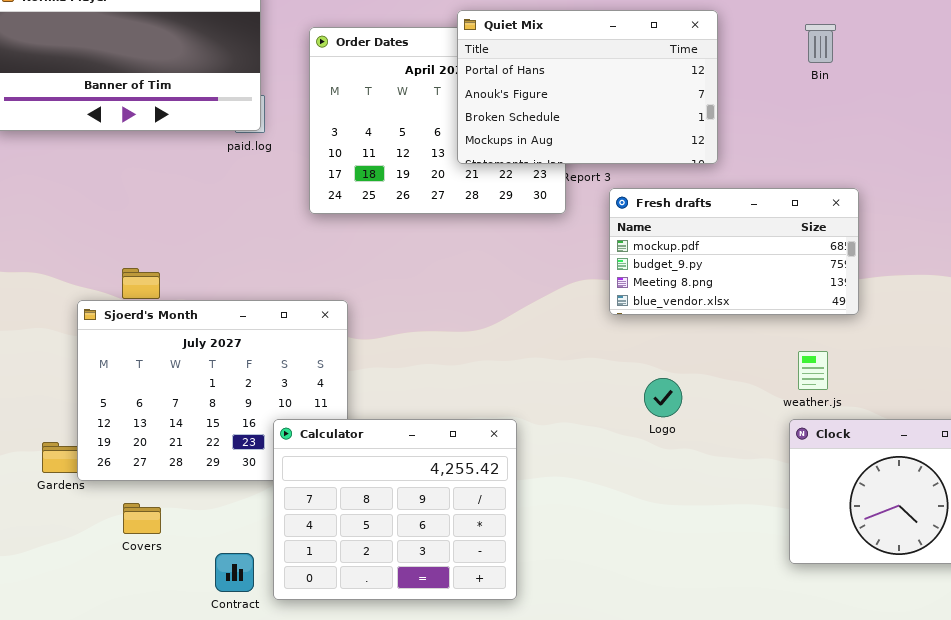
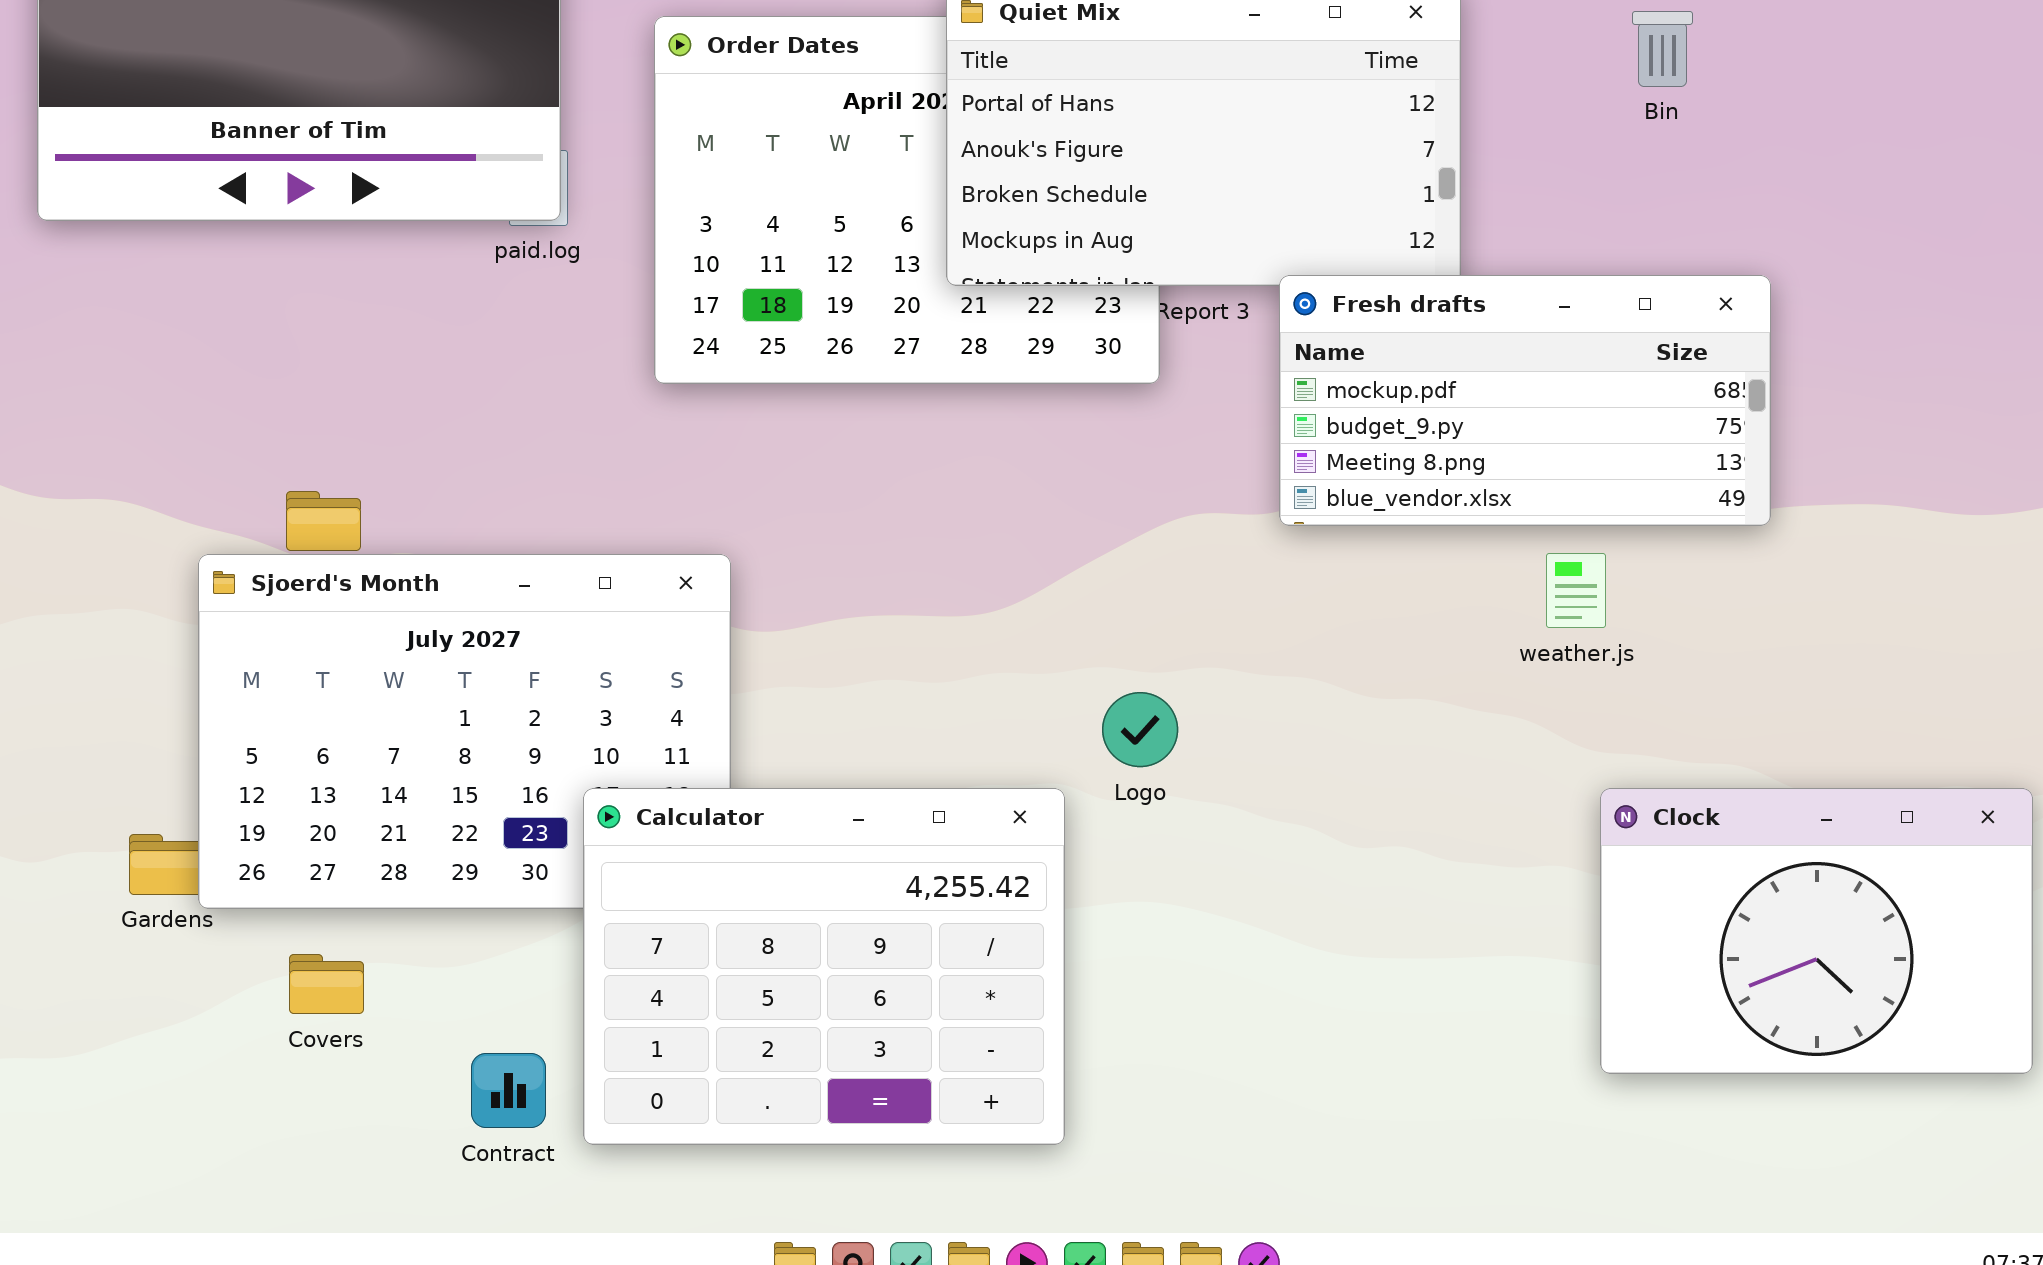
Fresh drafts: [609,188,859,315] -> [1279,275,1771,526], moved
weather.js: [798,351,828,390] -> [1546,553,1606,628], moved
Logo: [644,378,682,417] -> [1102,692,1178,767], moved

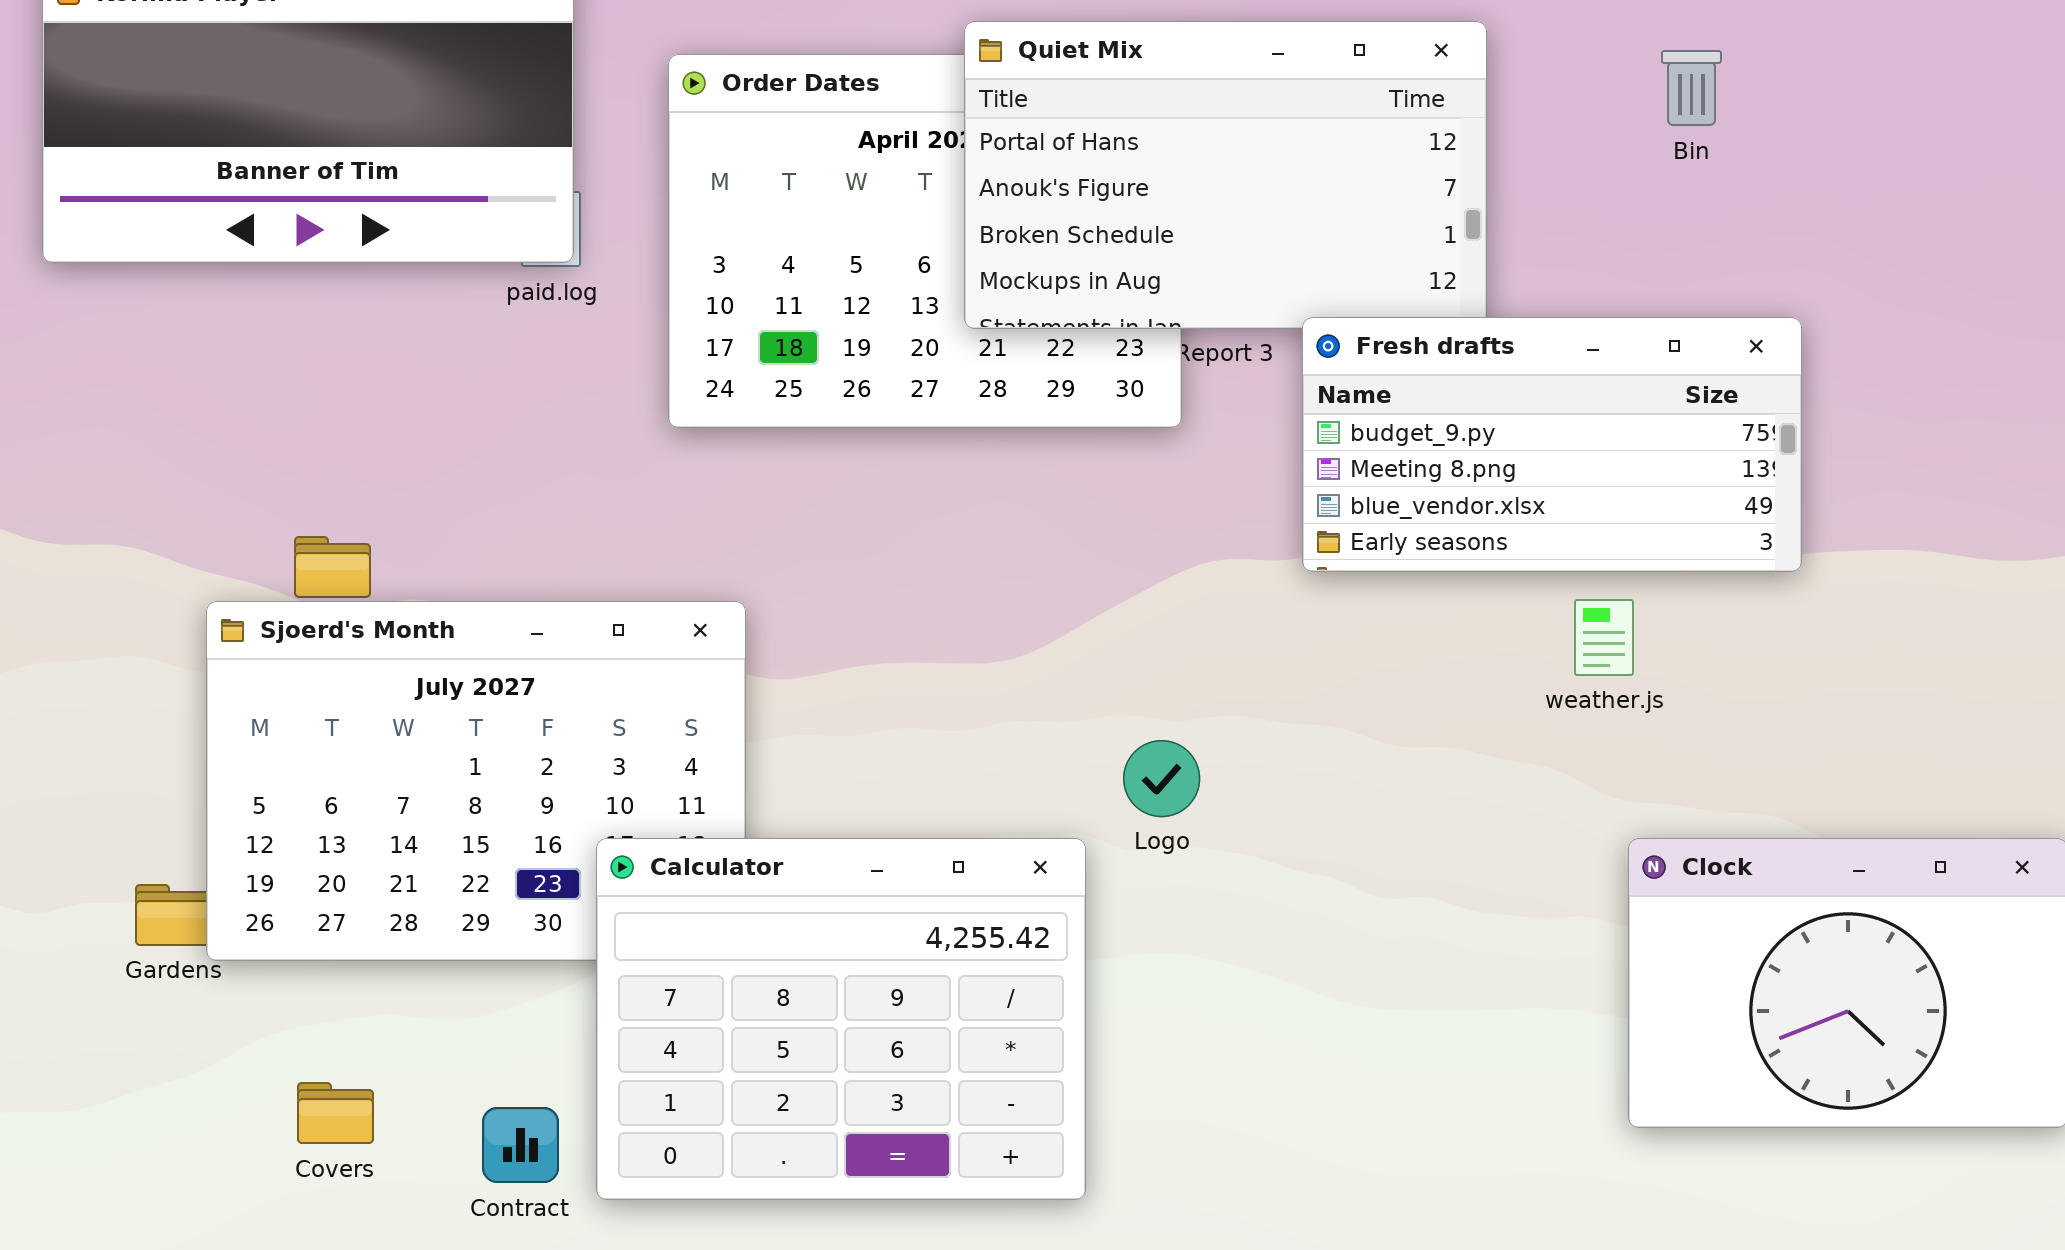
Fresh drafts: [1279,275,1771,526] -> [1302,317,1802,572], scrolled down 1 row
Covers: [289,954,364,1014] -> [297,1082,374,1144], moved

